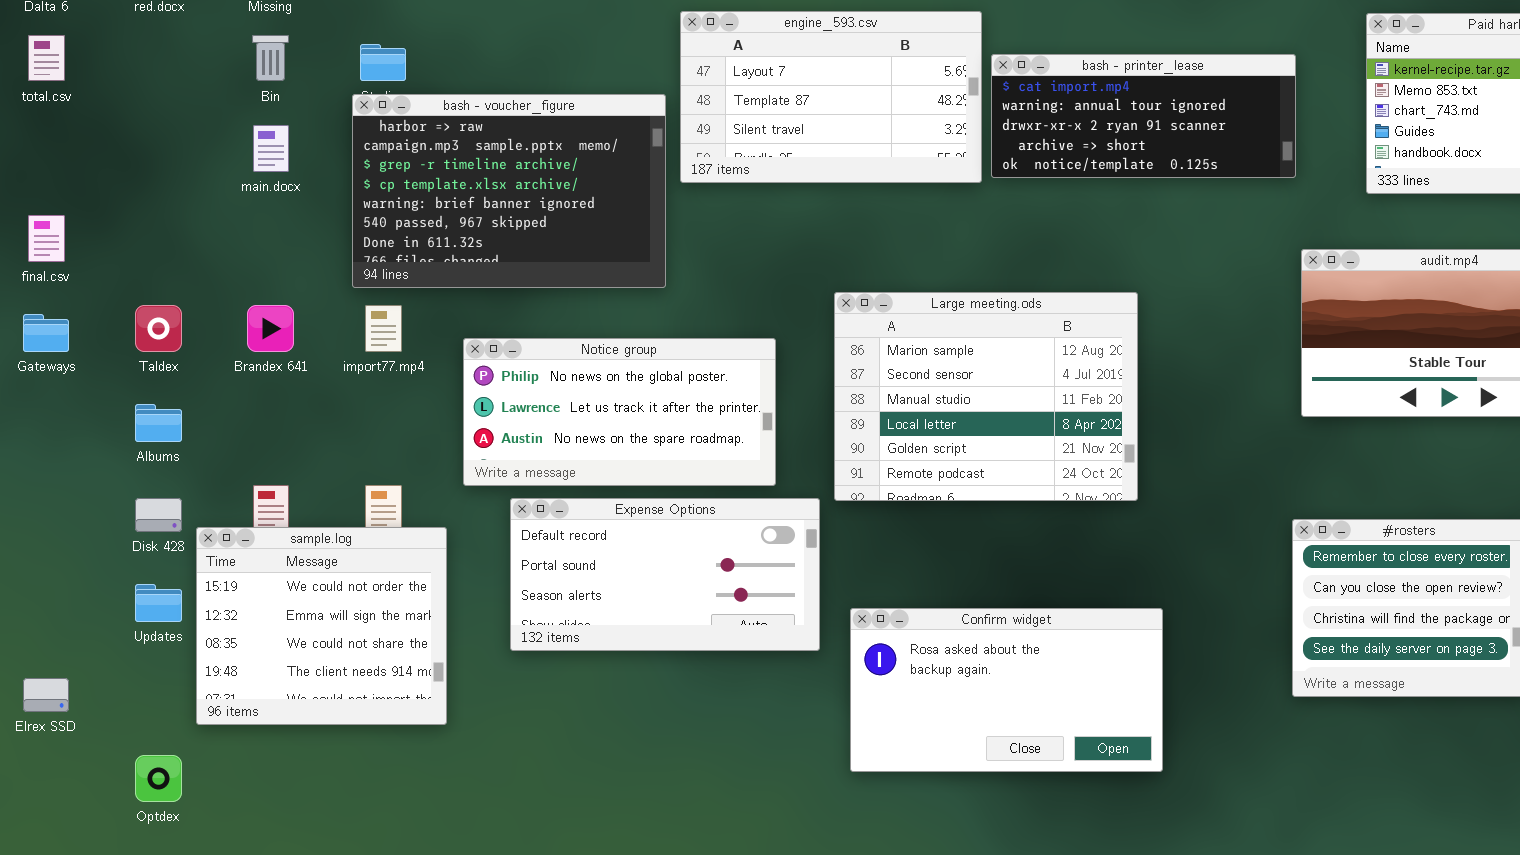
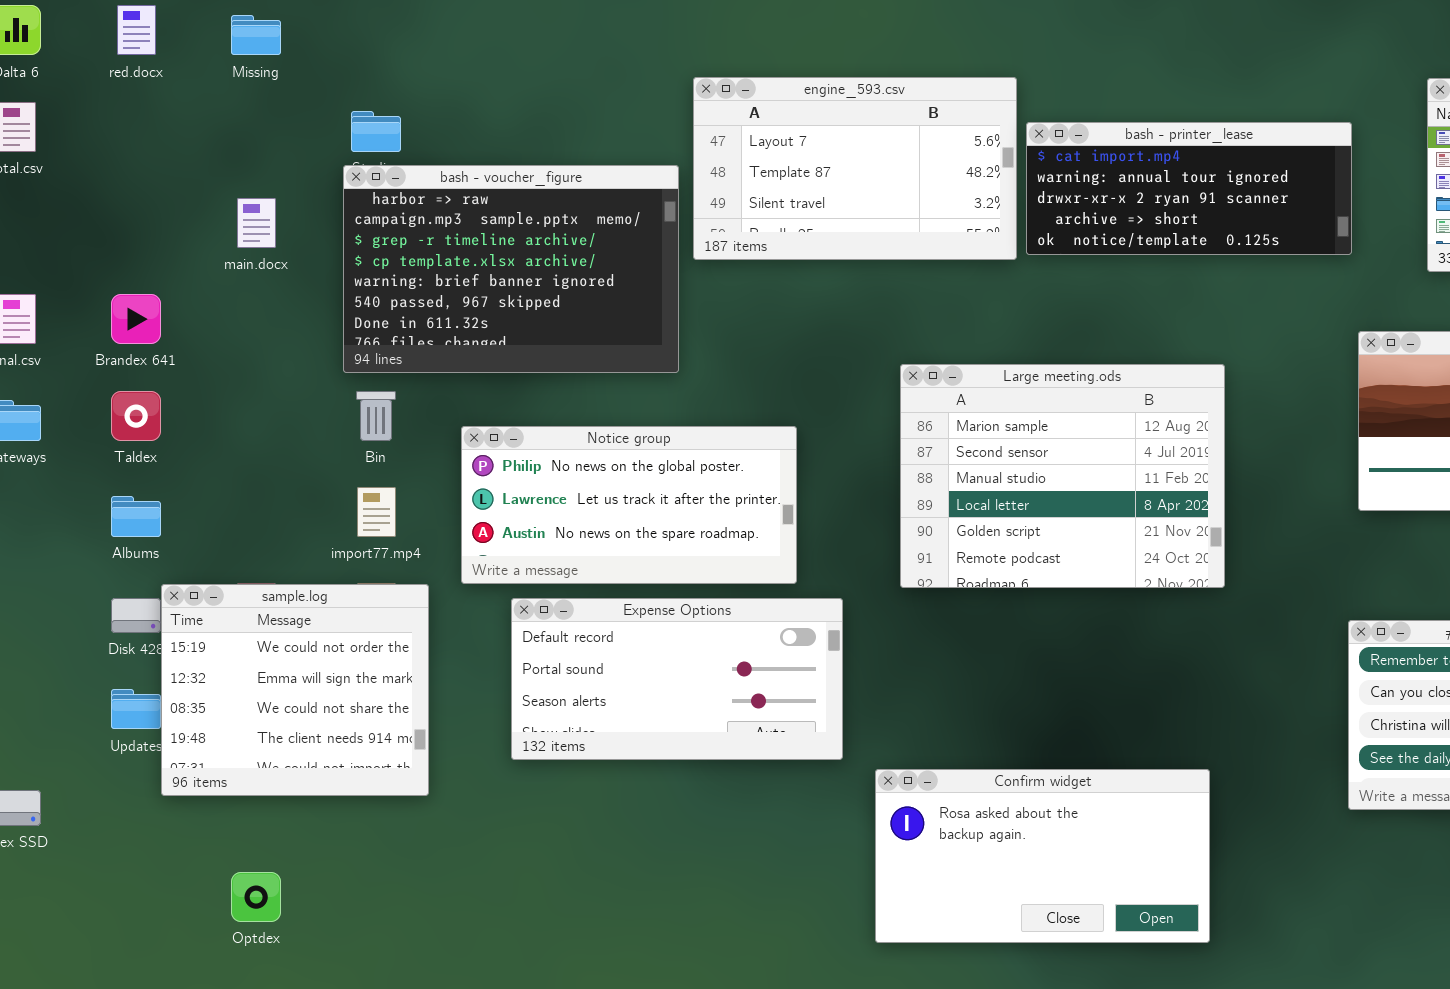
Bin: [252,35,289,81] -> [356,391,396,441], moved
Large meeting.ods: [834,292,1138,501] -> [900,364,1225,588], moved
Brandex 641: [247,305,294,352] -> [111,294,161,344], moved
import77.mp4: [365,305,402,352] -> [357,487,396,537], moved
sample.log: [196,527,447,725] -> [161,584,429,796], moved
Confirm widget: [850,608,1163,772] -> [875,769,1210,943], moved
Optdex: [135,755,182,802] -> [231,872,281,922], moved

